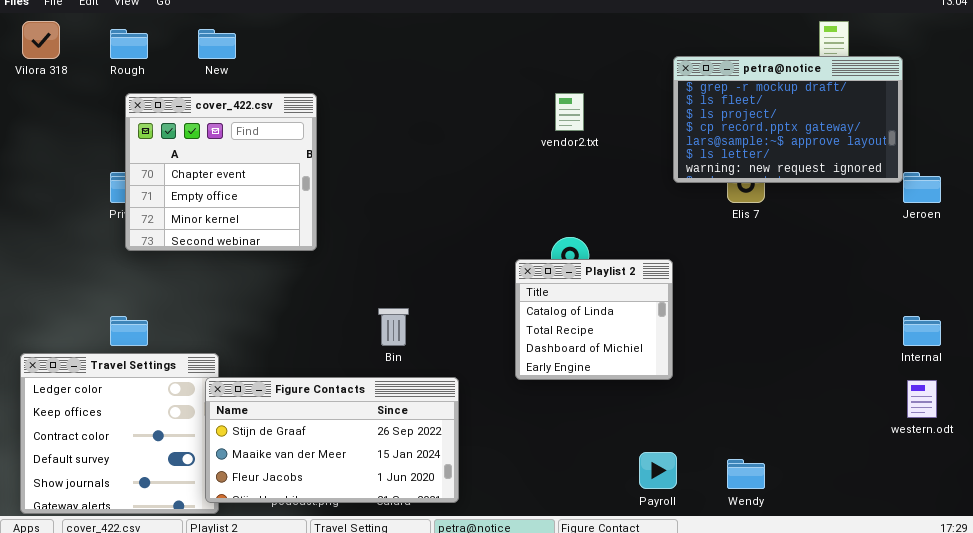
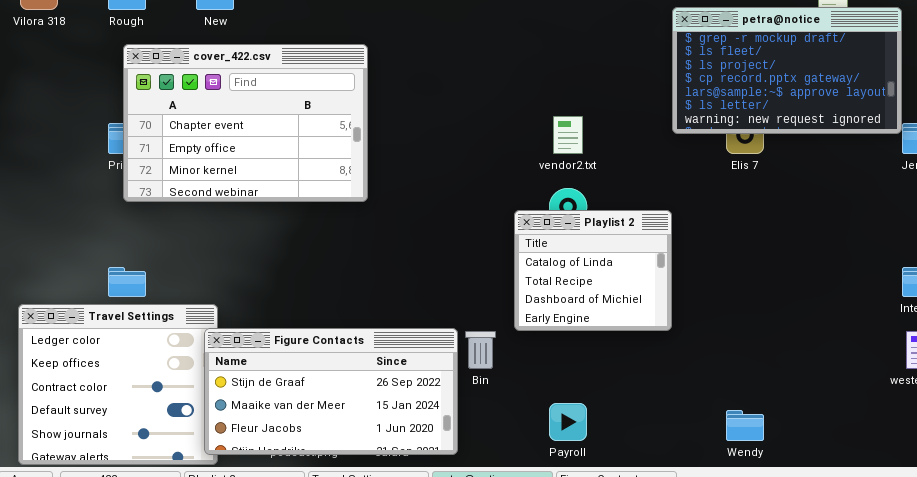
cover_422.csv: [125,93,317,251] -> [123,44,368,202], resized
vendor2.txt: [555,93,584,131] -> [553,116,583,154], moved
Bin: [378,308,409,346] -> [465,331,496,369], moved
Payroll: [639,452,677,489] -> [549,403,587,441], moved

